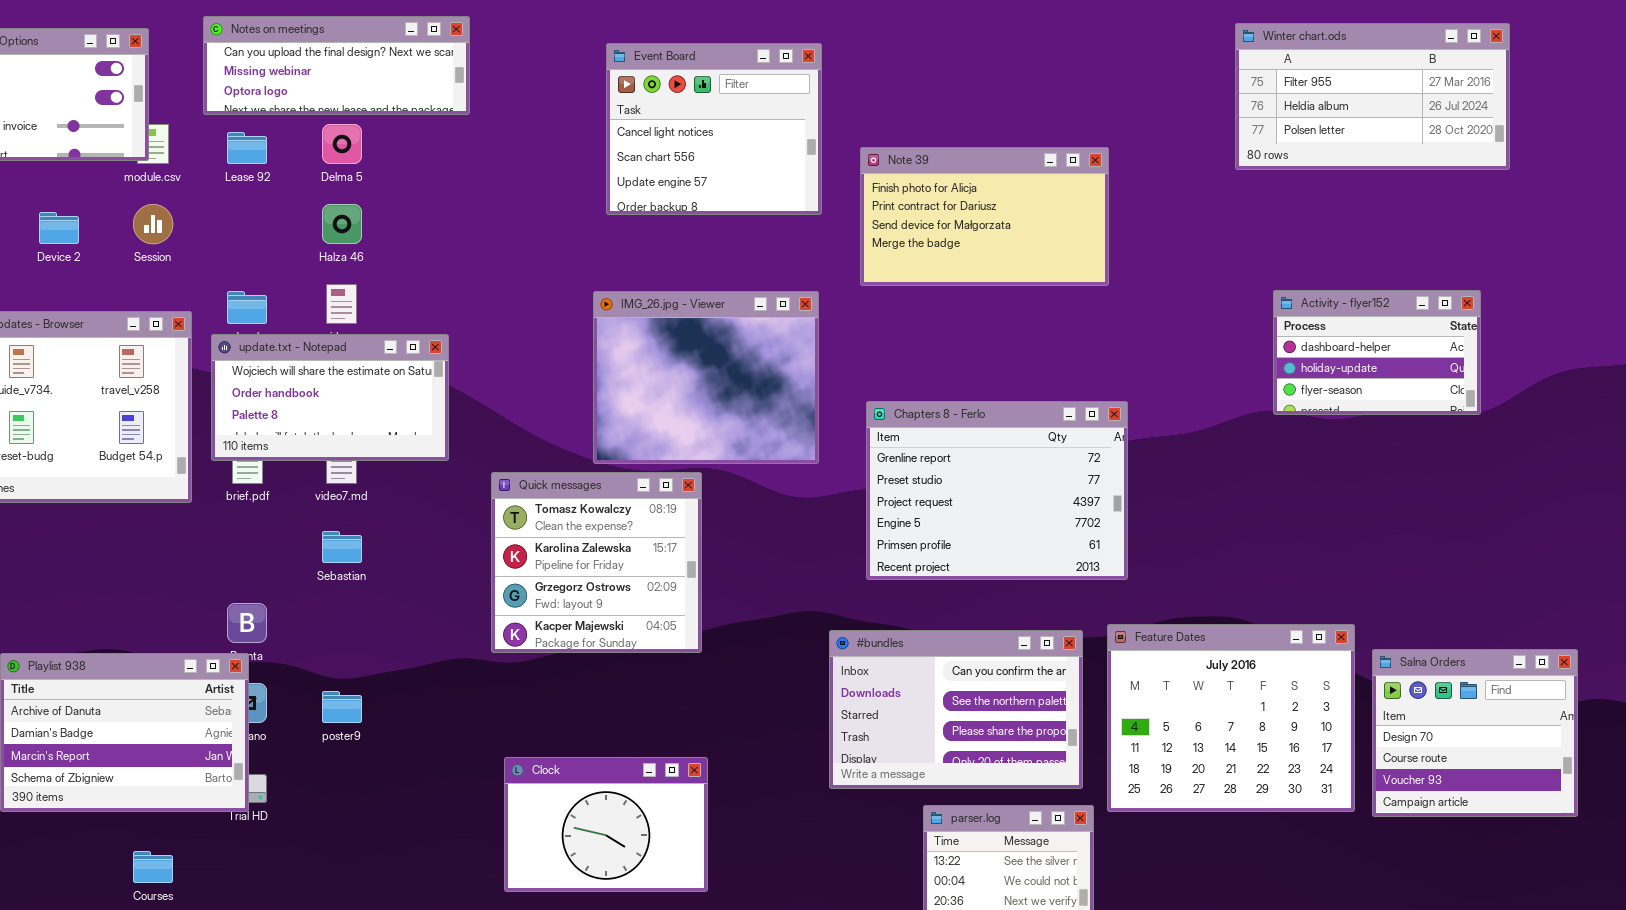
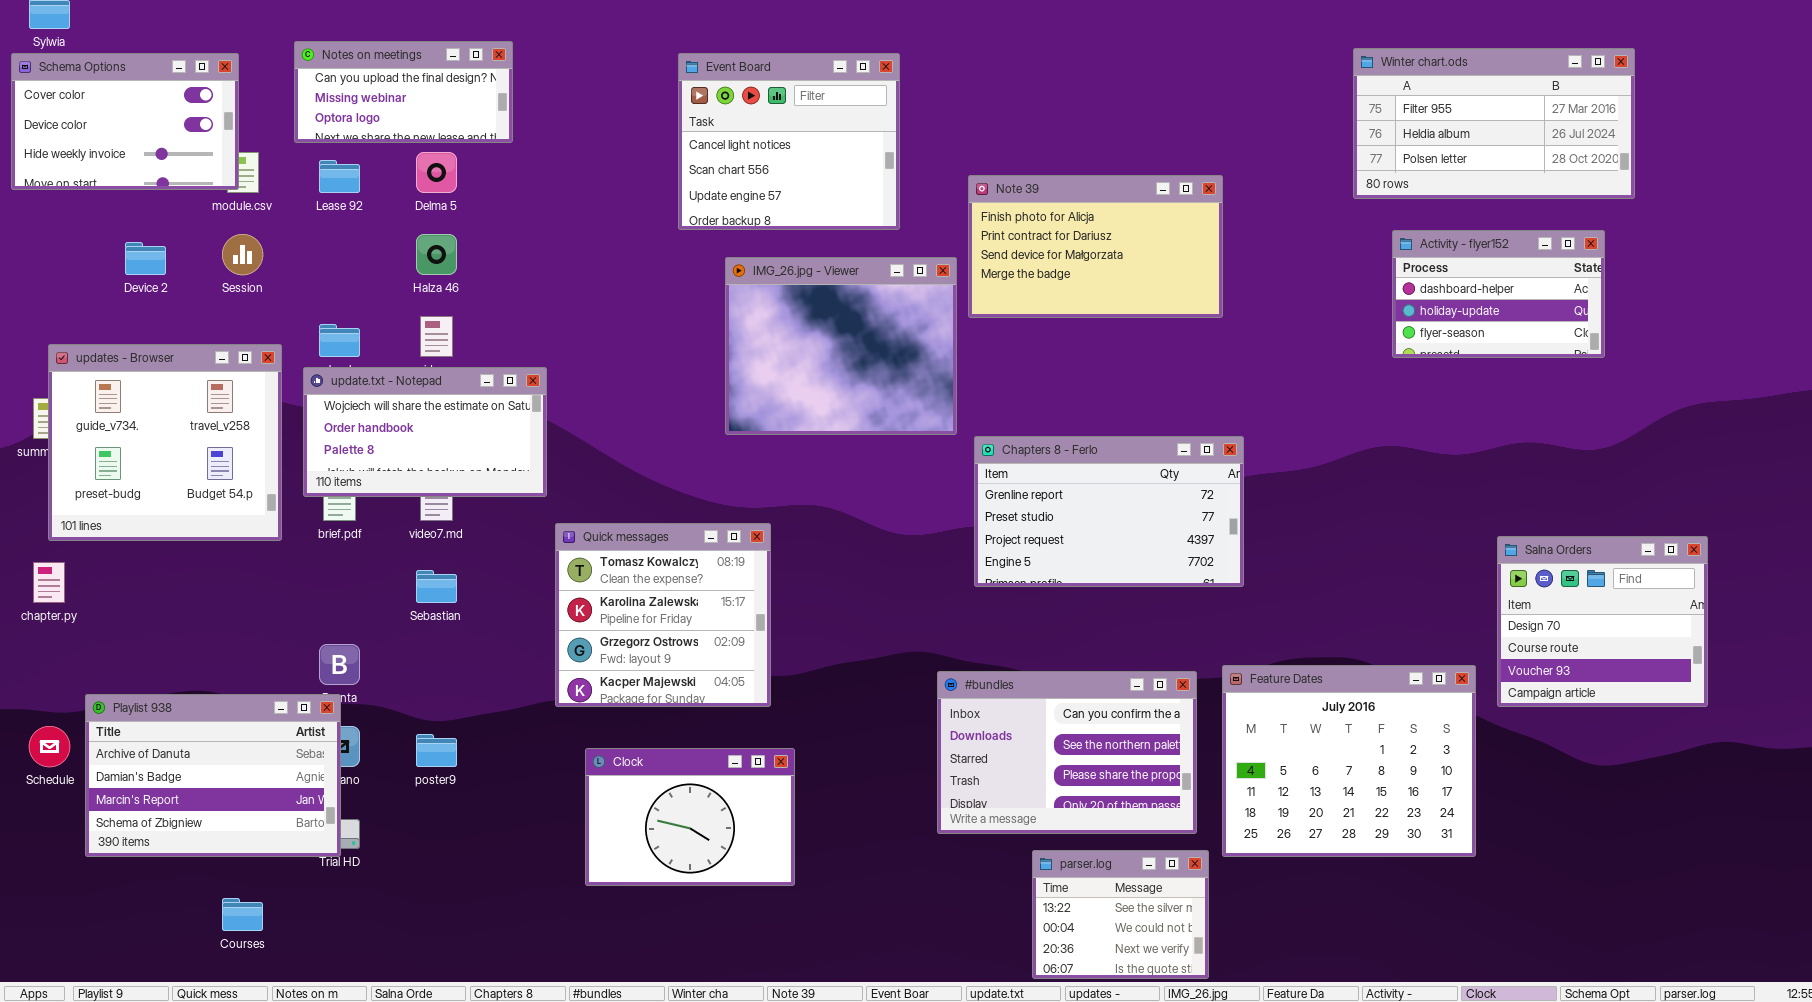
Notes on meetings: [203,16,470,115] -> [294,41,513,143], resized
Event Board: [606,43,822,215] -> [678,53,900,230], moved
Activity - flyer152: [1273,290,1481,415] -> [1392,230,1605,358], moved
IMG_26.jpg - Viewer: [593,291,819,464] -> [725,257,957,435], moved
Chapters 8 - Ferlo: [866,401,1128,580] -> [974,436,1244,587], resized
Quick messages: [491,472,702,653] -> [555,523,771,707], moved
Salna Orders: [1372,649,1578,817] -> [1497,536,1708,707], moved
Clock: [504,757,708,892] -> [585,748,795,886], moved

